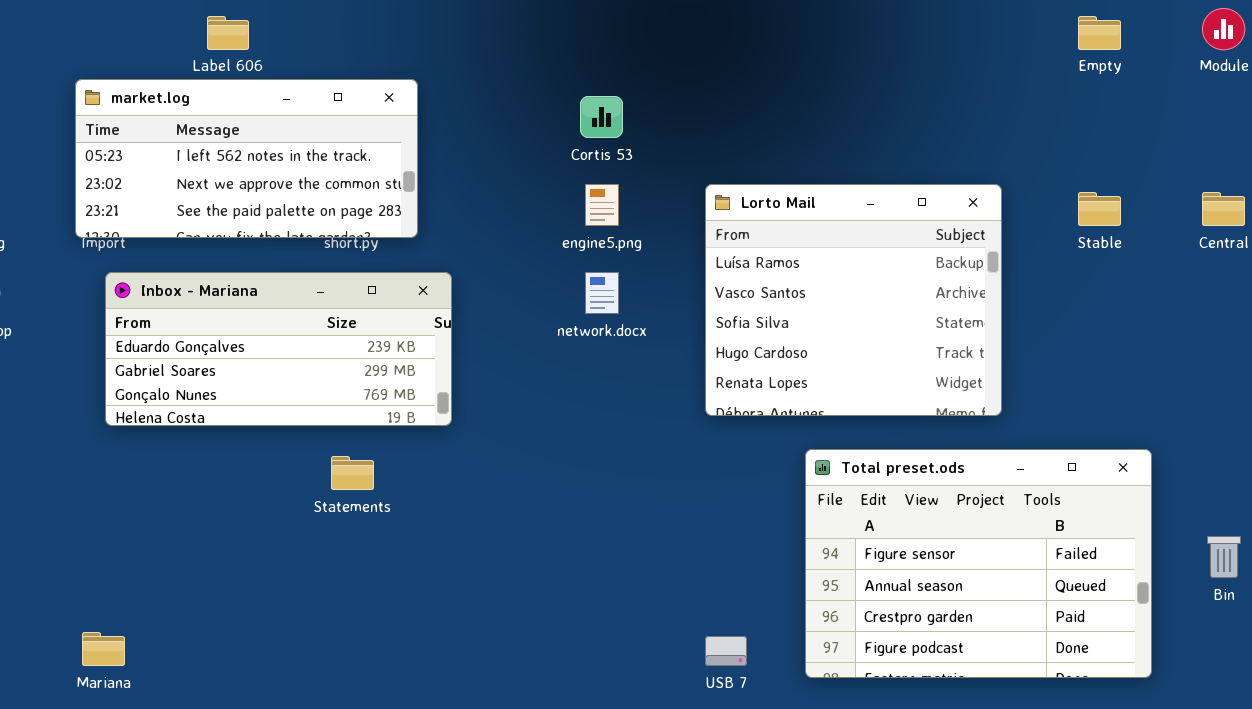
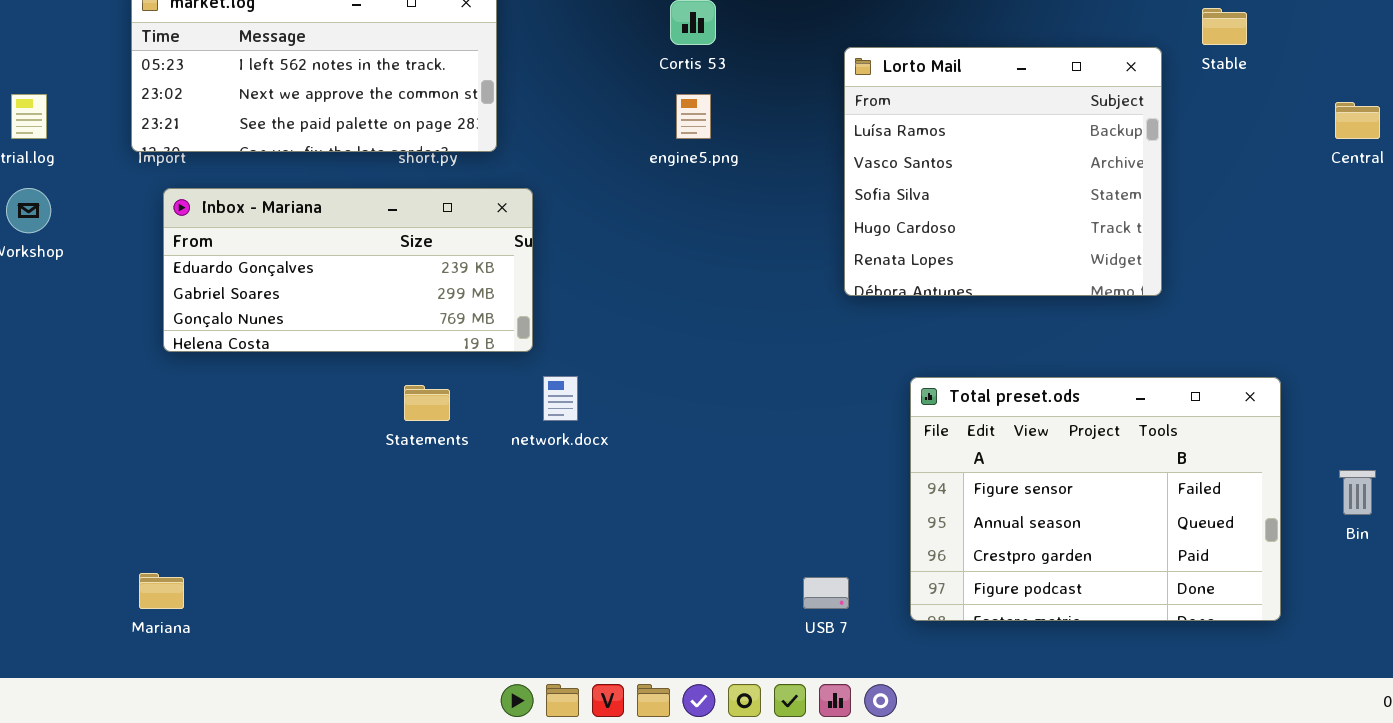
Lorto Mail: [705,184,1002,416] -> [844,47,1162,296], moved
Stable: [1078,192,1121,226] -> [1202,8,1247,45], moved
network.docx: [585,272,619,314] -> [543,376,578,421], moved

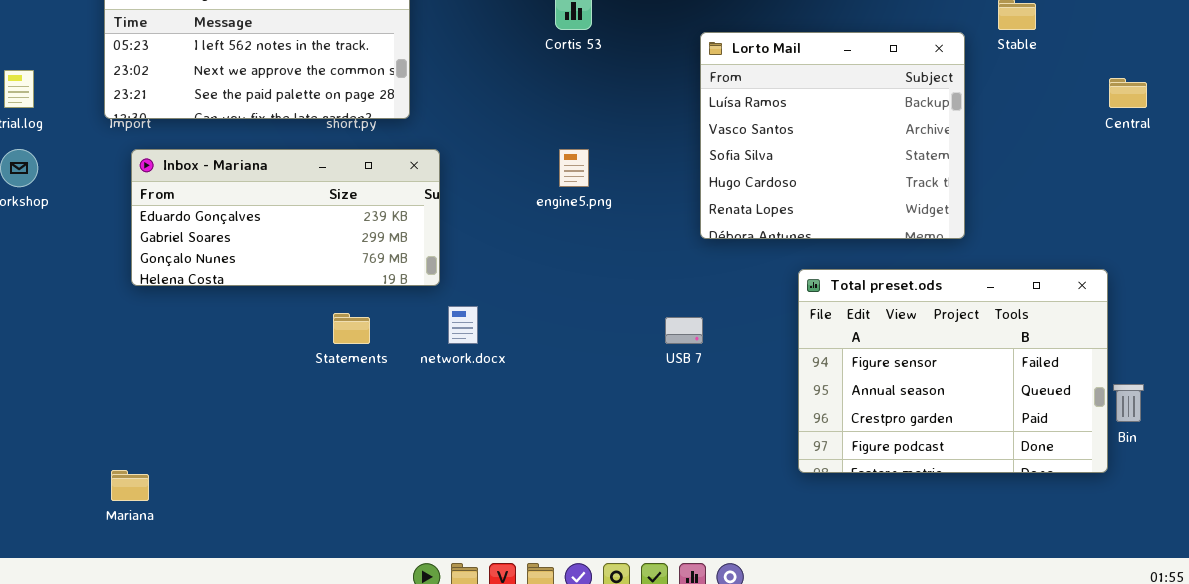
engine5.png: [676,94,711,139] -> [559,149,589,187], moved
Total preset.ods: [910,377,1281,621] -> [798,269,1108,473], moved
USB 7: [803,577,849,609] -> [665,317,703,344], moved

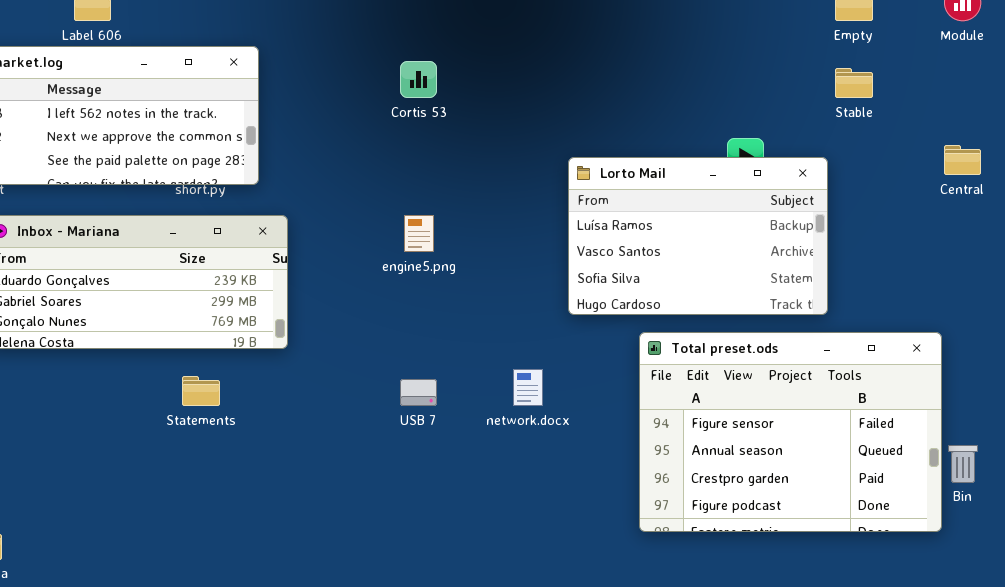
Lorto Mail: [700,32,965,239] -> [568,157,828,315], moved, resized
network.docx: [448,306,478,344] -> [513,369,543,406], moved
USB 7: [665,317,703,344] -> [400,379,437,406], moved

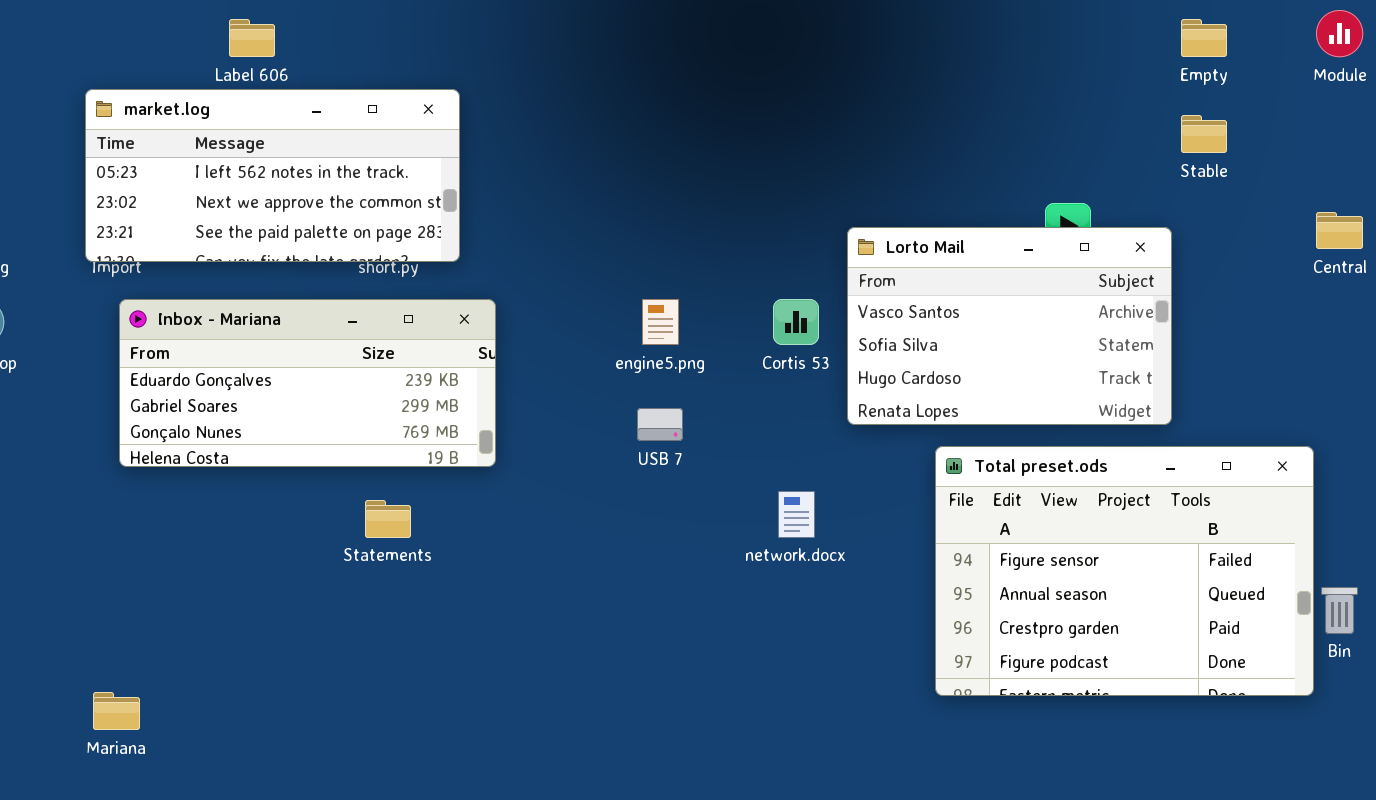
Cortis 53: [400,61,437,98] -> [773,299,819,345], moved
Lorto Mail: [568,157,828,315] -> [847,227,1172,425], scrolled down 1 row
USB 7: [400,379,437,406] -> [637,408,683,441], moved

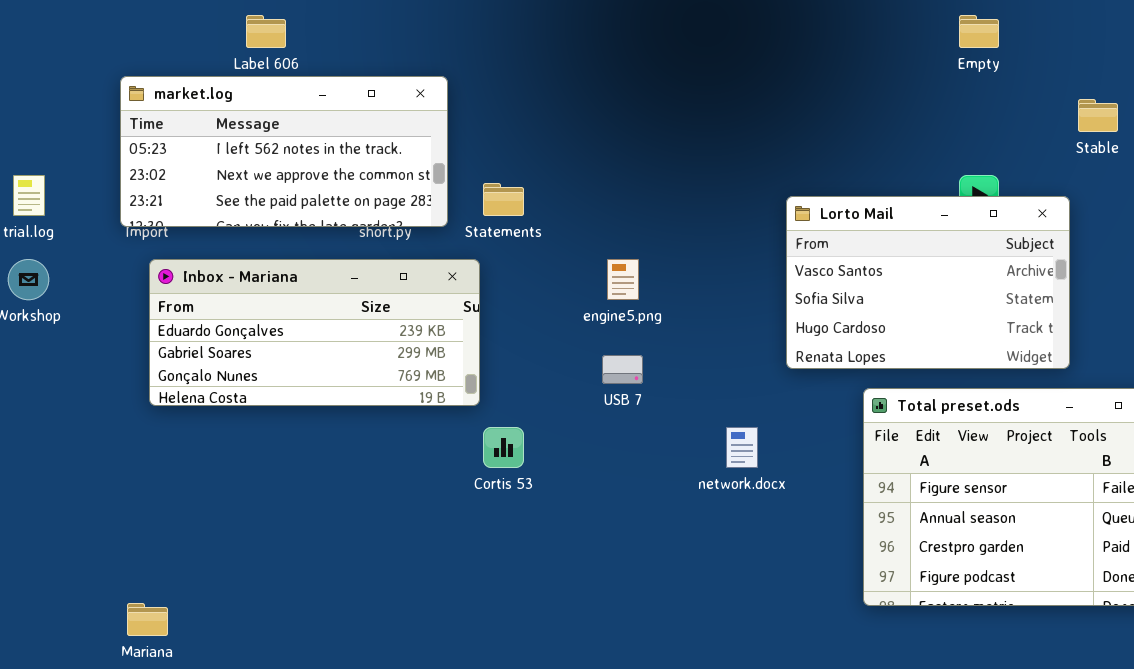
Empty: [1181,19,1227,57] -> [959,15,999,48], moved
Cortis 53: [773,299,819,345] -> [483,427,524,468], moved
Statements: [365,500,411,538] -> [483,183,524,216], moved

